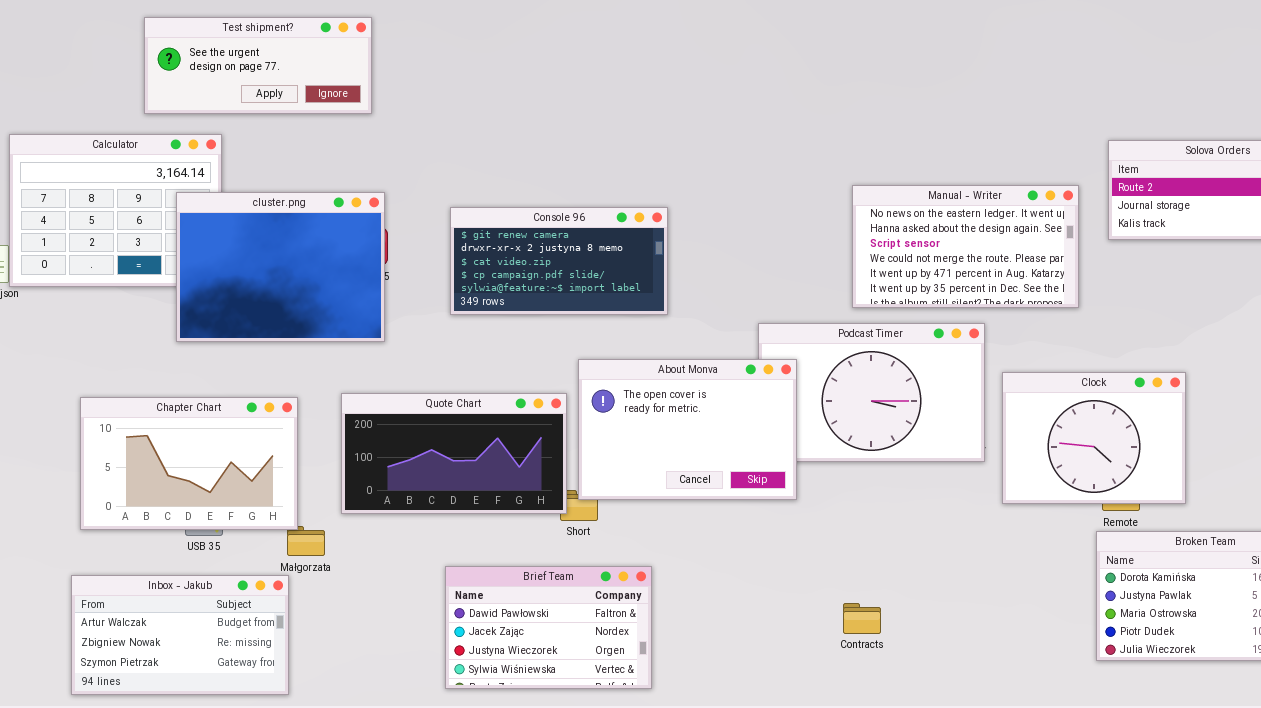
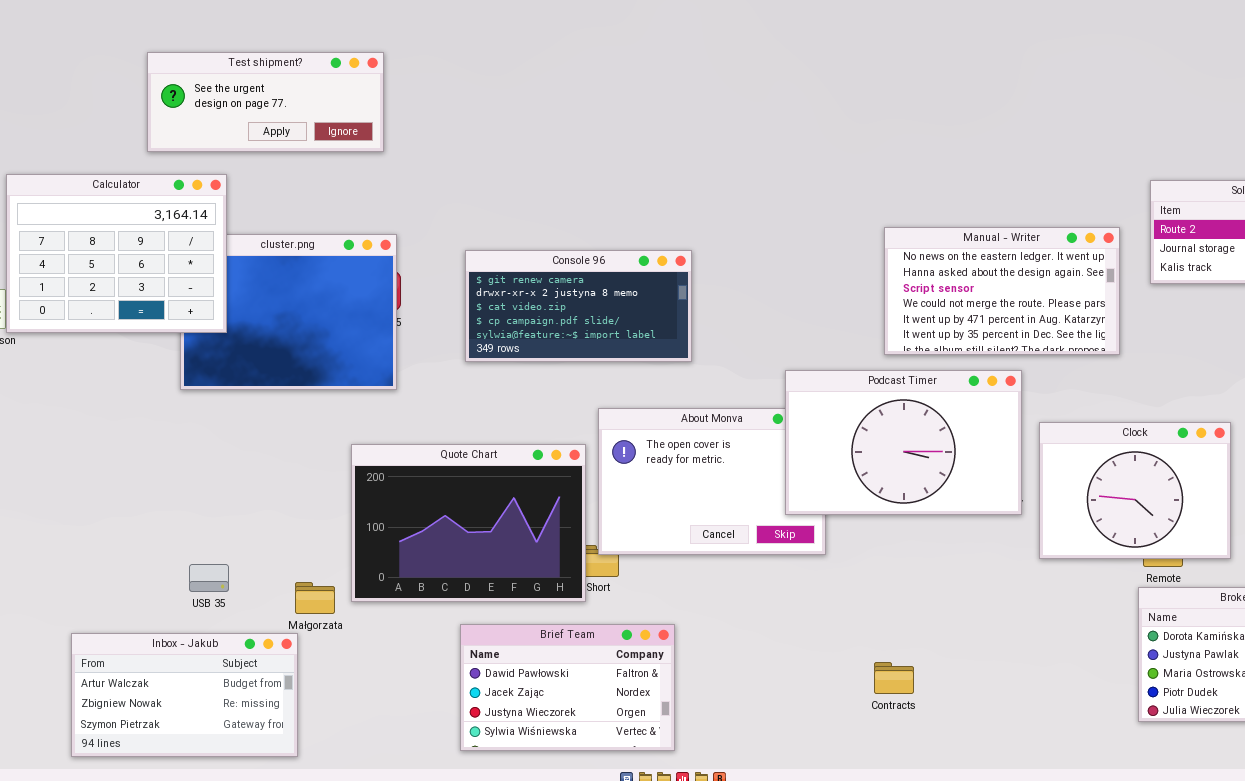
Calculator: [9,134,222,287] -> [6,174,227,333], raised
Podcast Timer: [758,323,985,462] -> [785,370,1022,515], raised
Quote Chart: [341,393,567,514] -> [351,444,586,602], resized
Chapter Chart: [80,397,298,530] -> none, closed

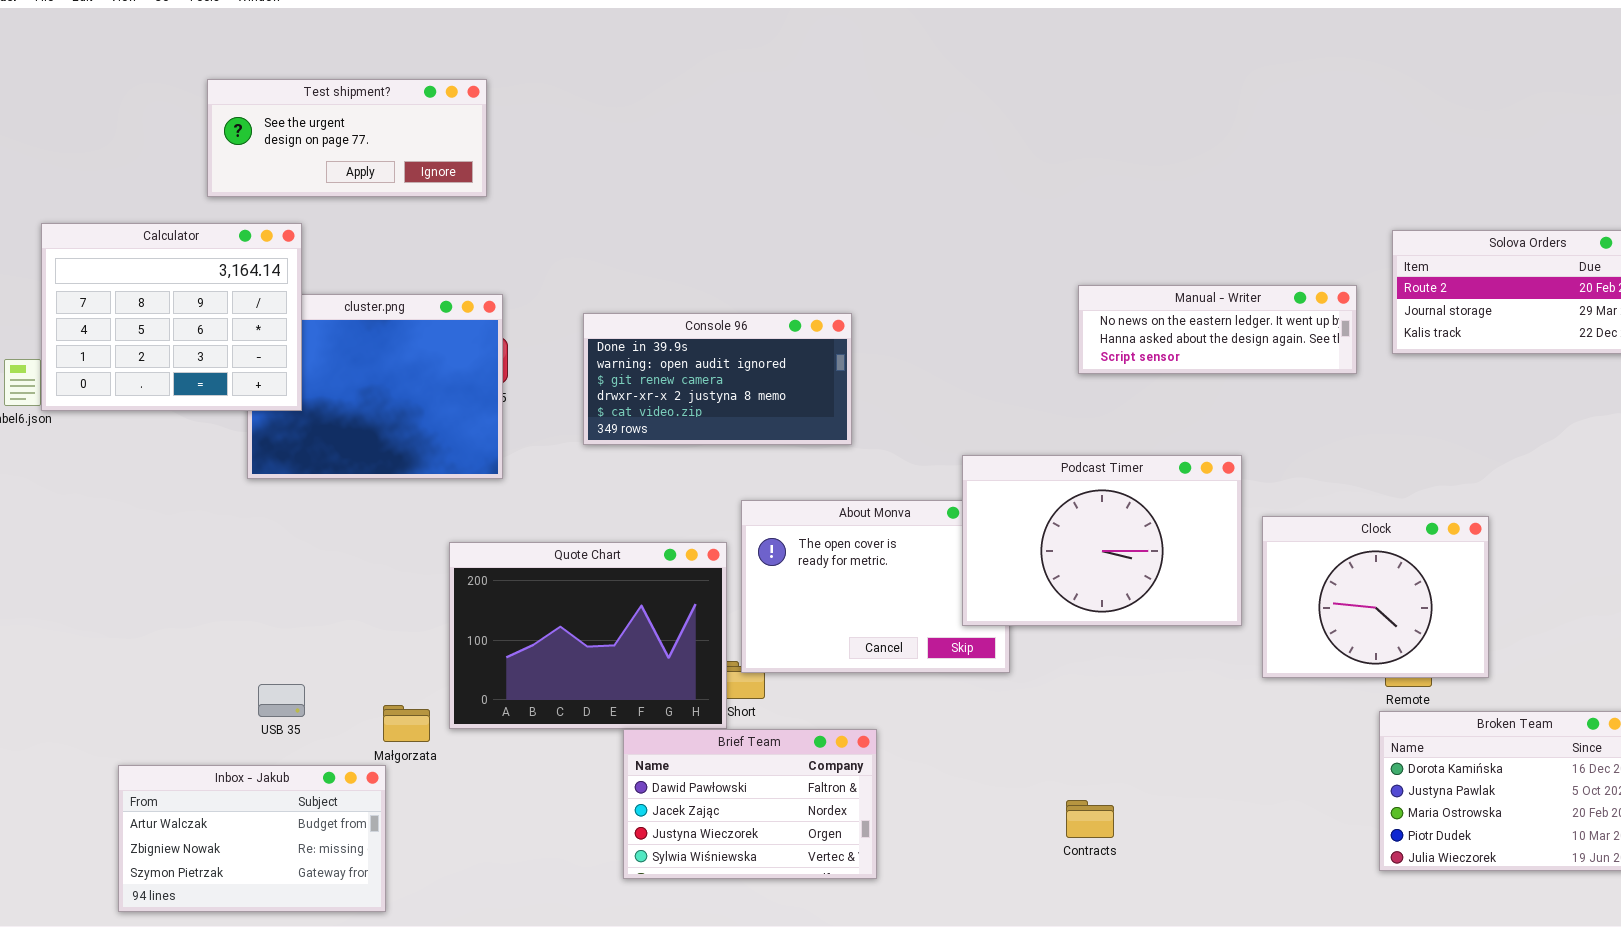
Manual - Writer: [884,227,1120,355] -> [1078,285,1357,374], resized
Console 96: [465,250,692,362] -> [583,313,852,445], scrolled up 2 rows
Brief Team: [460,624,675,751] -> [623,729,877,879], moved

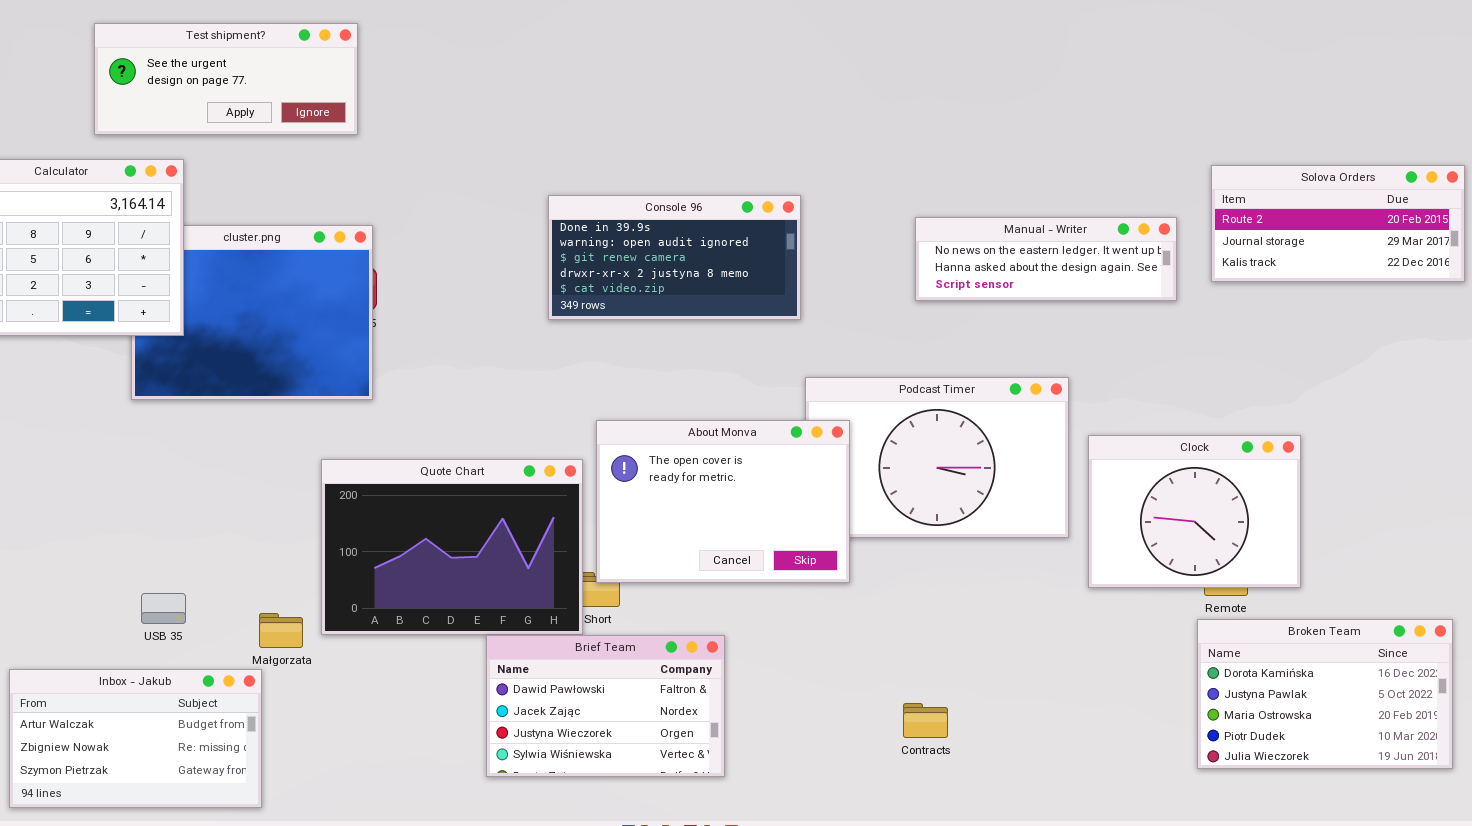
Console 96: [583,313,852,445] -> [548,195,801,320], moved
About Monva: [741,500,1010,673] -> [596,420,850,583], raised

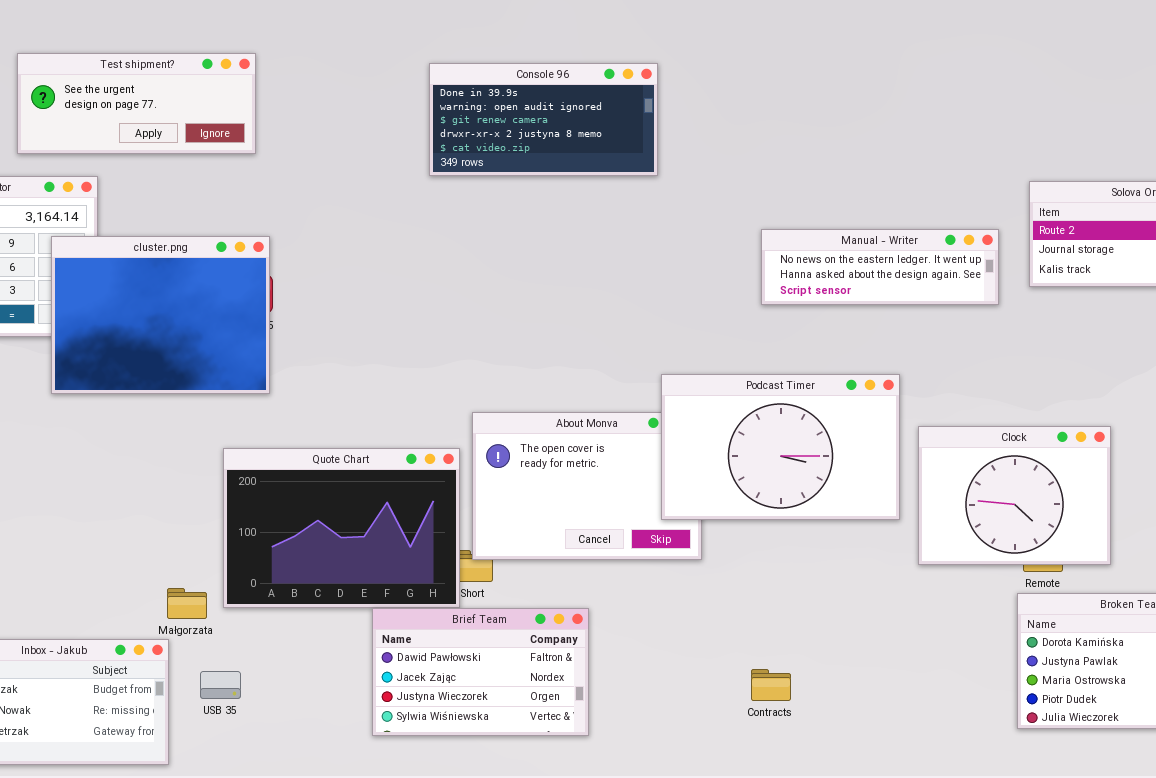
Console 96: [548,195,801,320] -> [429,63,658,176], moved
cluster.png: [131,225,373,400] -> [51,236,270,394], raised
Podcast Timer: [805,377,1069,538] -> [661,374,900,520], raised
USB 35: [141,593,186,624] -> [200,671,241,699], moved

